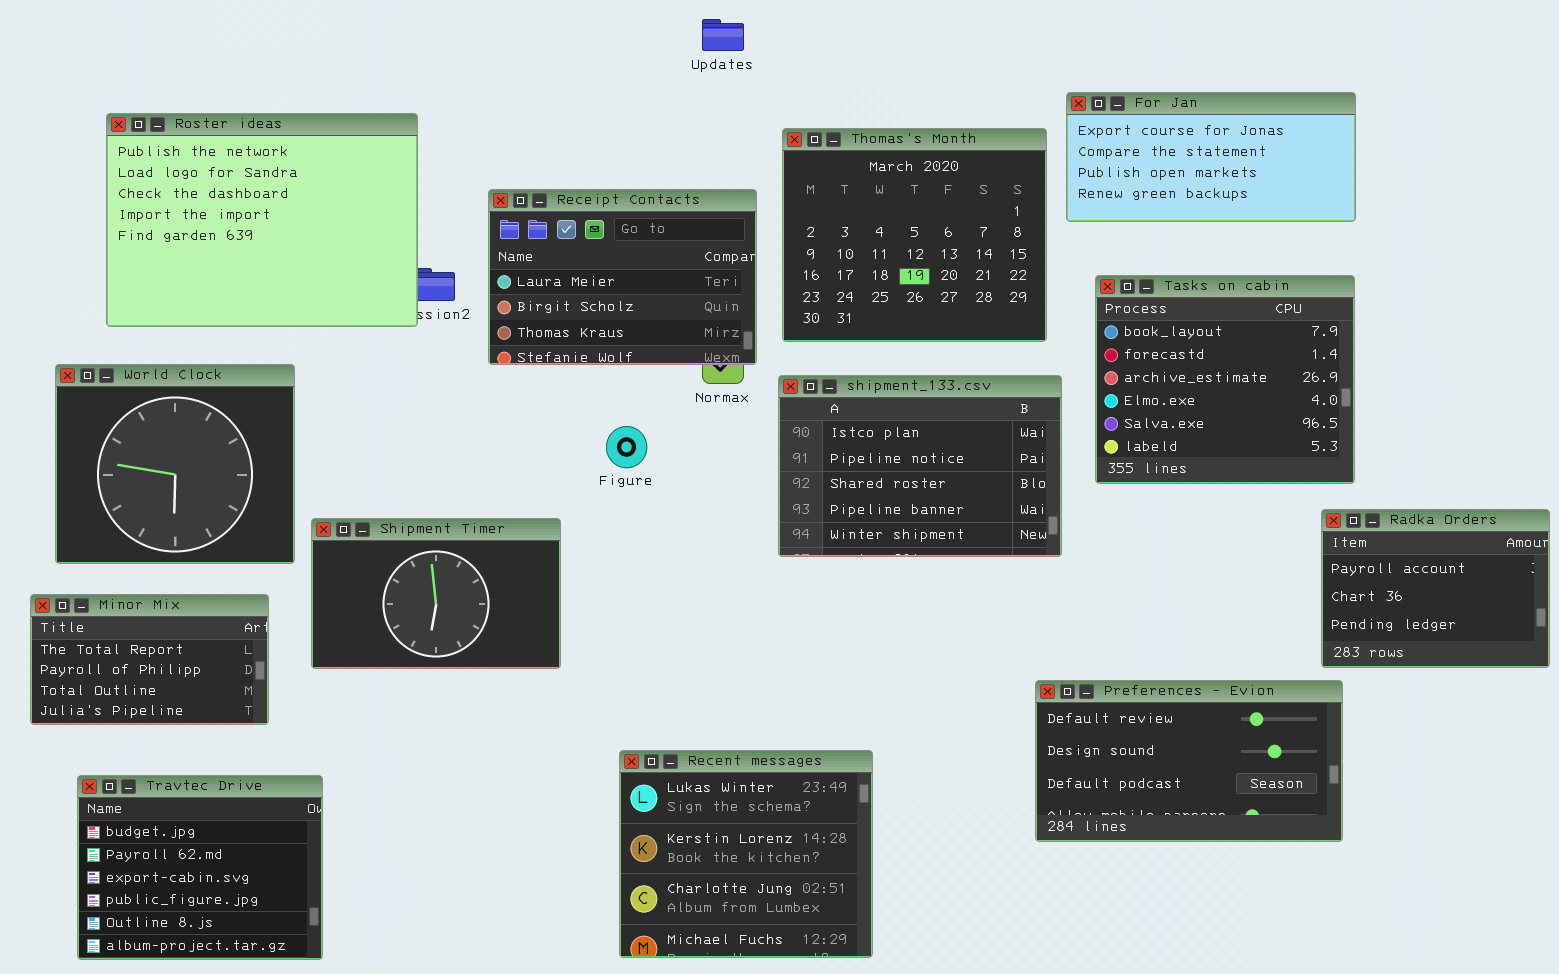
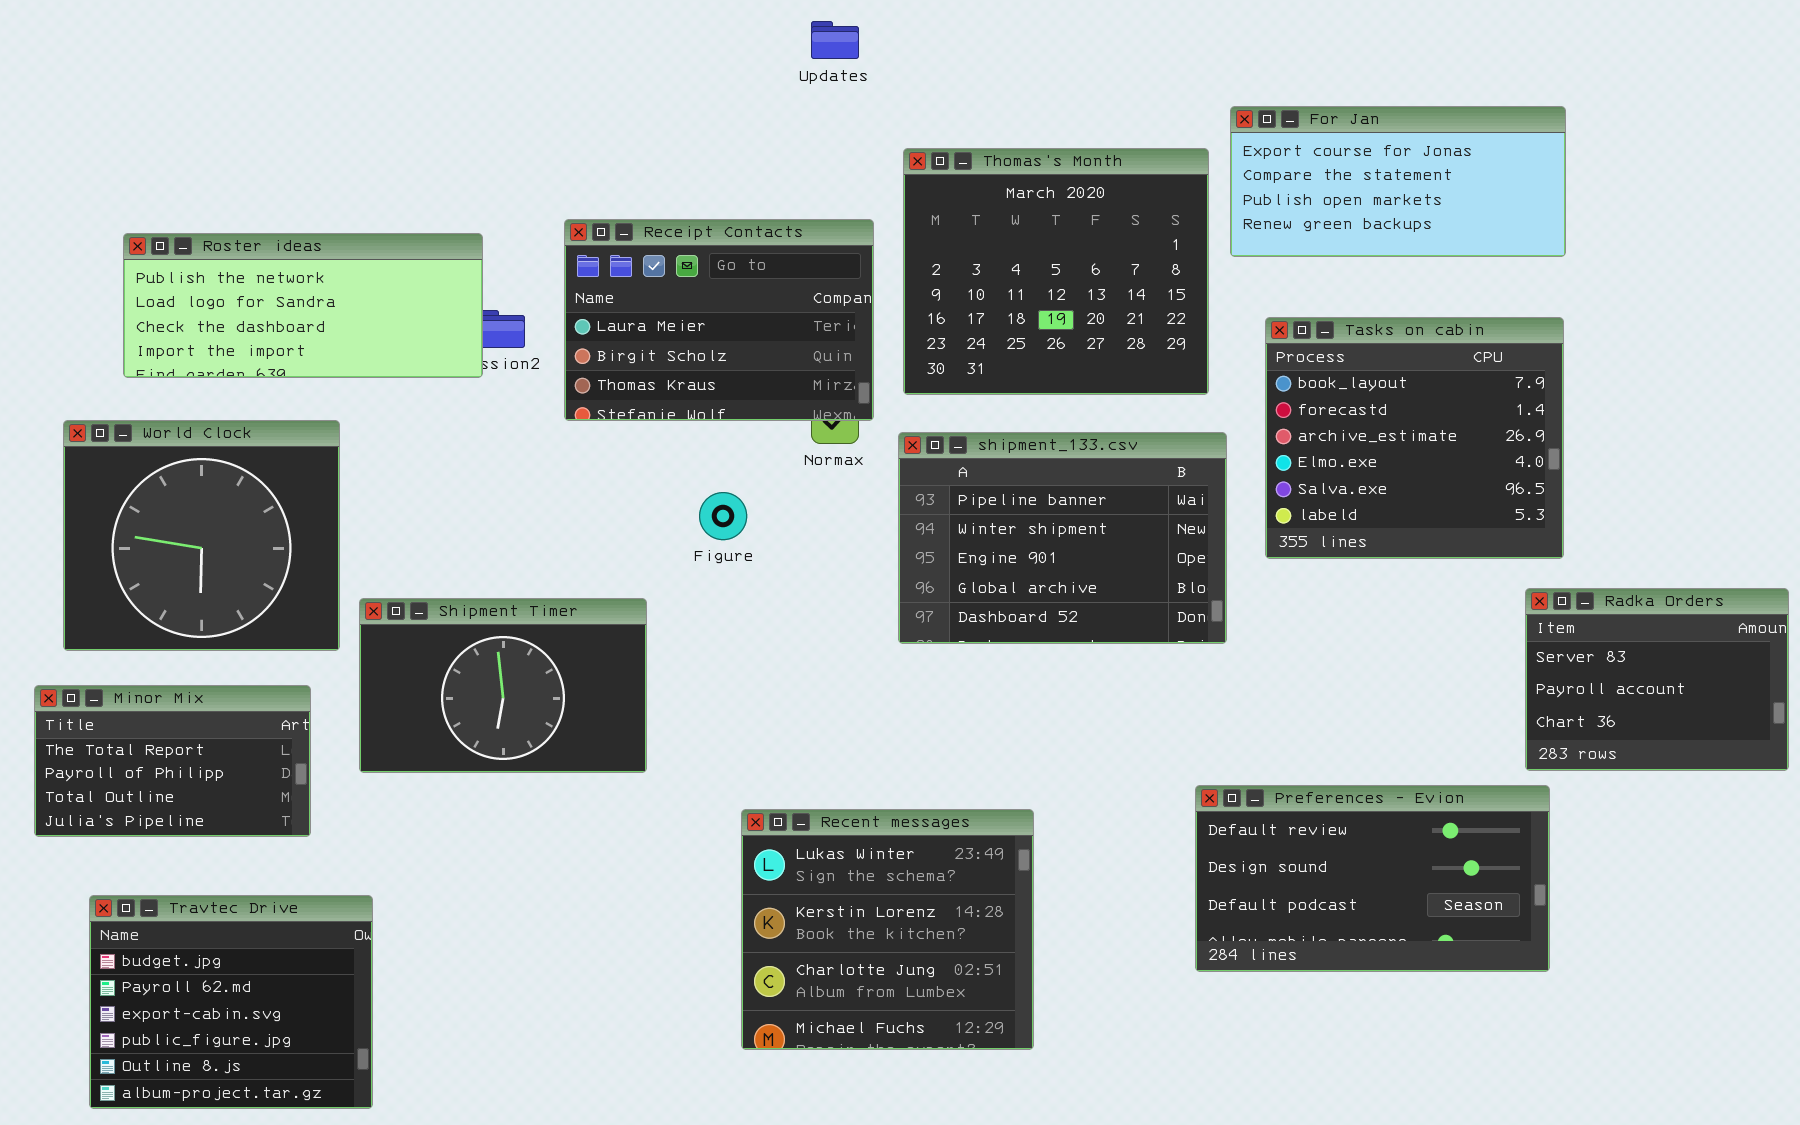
Roster ideas: [106,113,418,327] -> [123,233,483,378], resized
shipment_133.csv: [778,375,1062,557] -> [898,432,1227,644], scrolled down 3 rows
Radka Orders: [1321,509,1550,668] -> [1525,588,1789,771], scrolled up 1 row
Recent messages: [619,750,873,958] -> [741,809,1034,1050], moved

